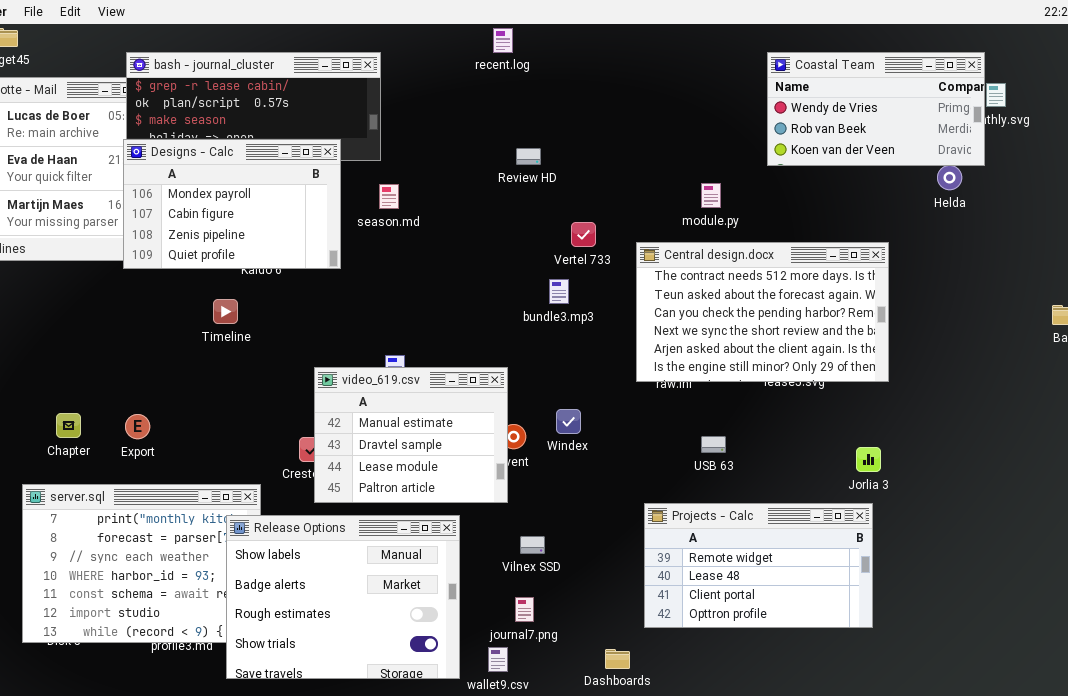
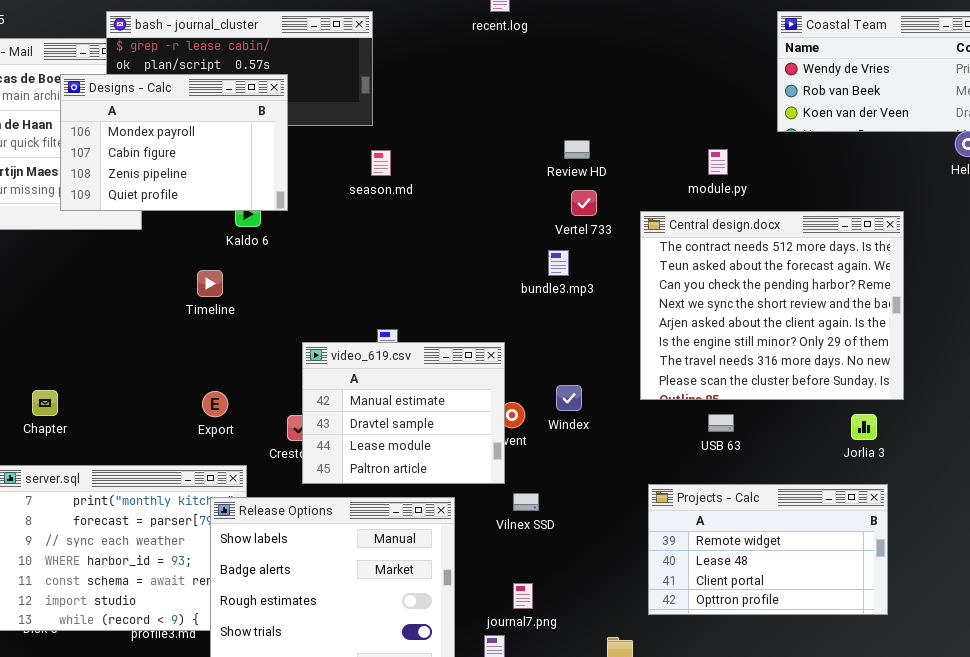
Designs - Calc: [123,139,341,269] -> [60,74,288,211], moved
Review HD: [516,148,541,165] -> [564,140,590,159], moved
Central design.docx: [636,242,889,382] -> [640,211,904,400], resized
Export: [125,414,150,439] -> [202,391,228,417], moved
Jorlia 3: [856,447,881,472] -> [851,414,877,440], moved
Vilnex SSD: [520,536,545,554] -> [513,493,539,511], moved

